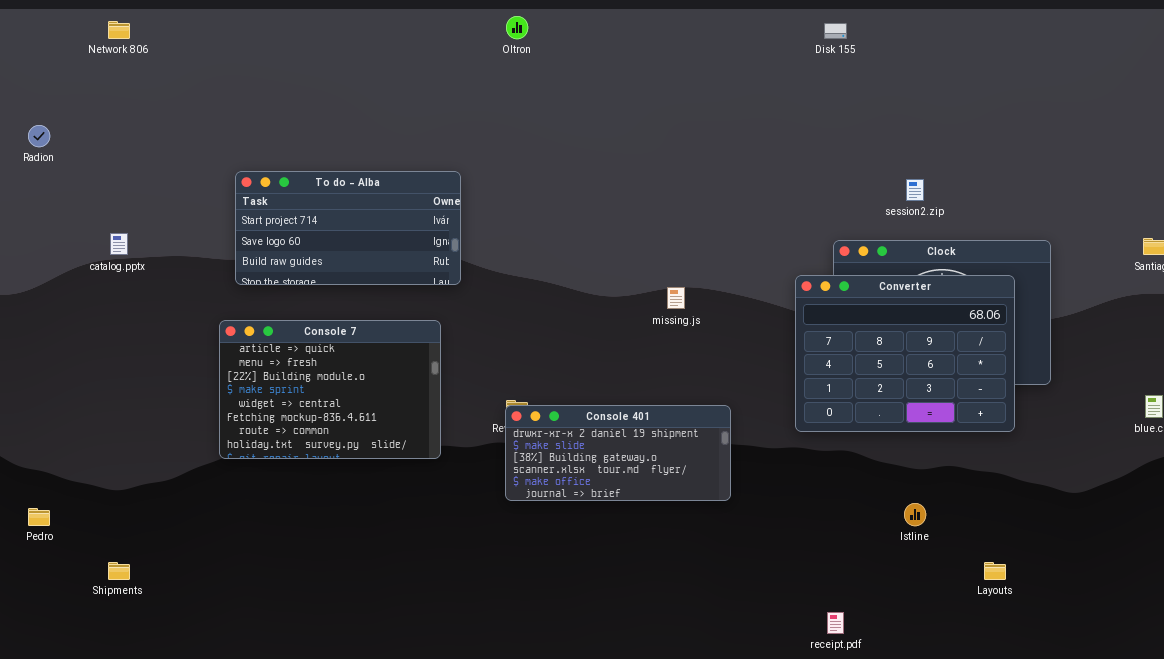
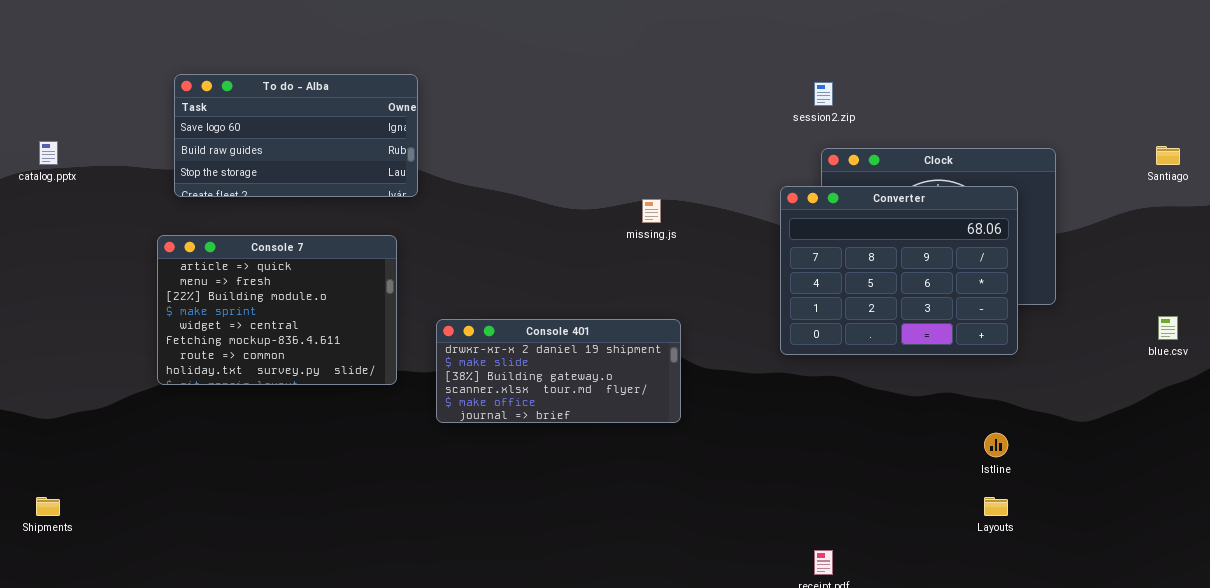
To do - Alba: [235,171,461,285] -> [174,74,418,197], scrolled down 1 row
session2.zip: [906,179,924,201] -> [814,82,833,106], moved
Console 401: [505,405,731,501] -> [436,319,681,423], moved
Istline: [904,503,926,526] -> [984,433,1008,457], moved

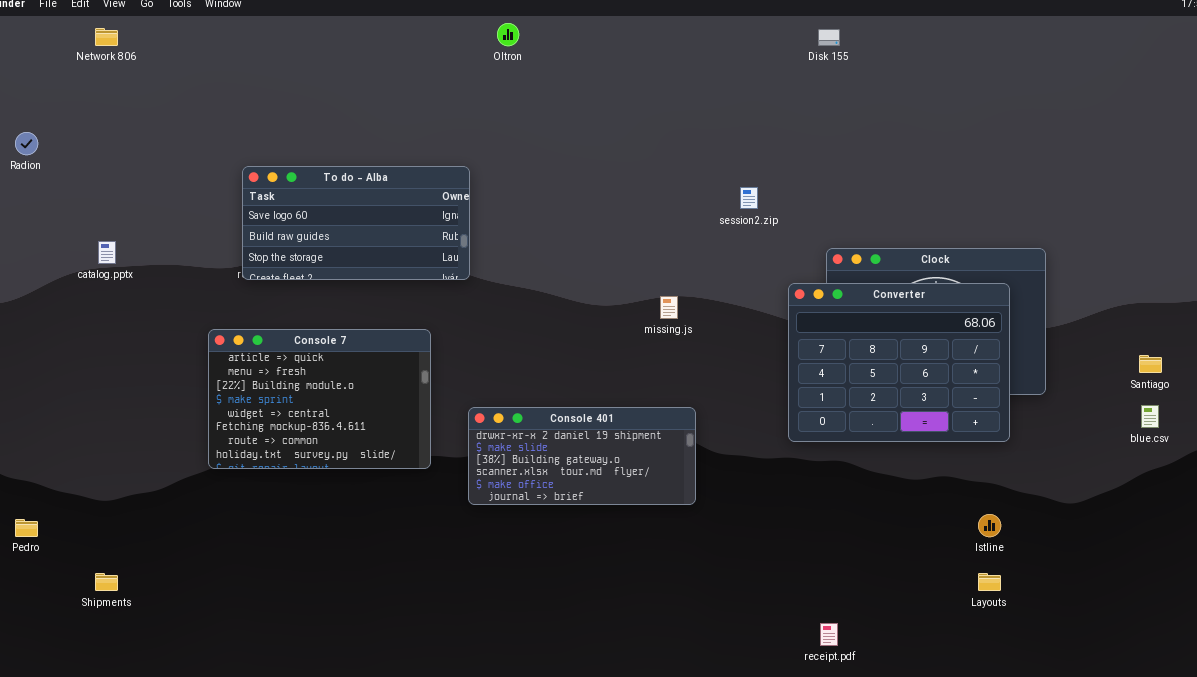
To do - Alba: [174,74,418,197] -> [242,166,470,280], moved
session2.zip: [814,82,833,106] -> [740,187,758,209], moved
Santiago: [1156,146,1180,165] -> [1139,355,1162,373], moved

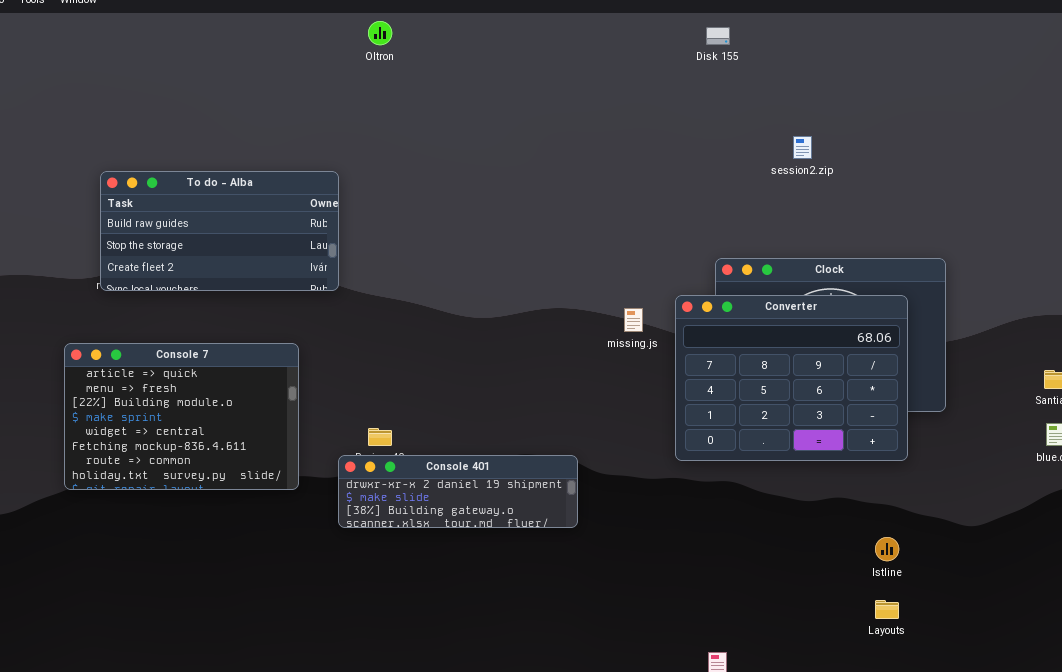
To do - Alba: [242,166,470,280] -> [100,171,339,291], scrolled down 1 row
session2.zip: [740,187,758,209] -> [793,136,812,159], moved
missing.js: [660,296,678,319] -> [624,308,643,332], moved
Console 401: [468,407,696,505] -> [338,455,578,528], resized

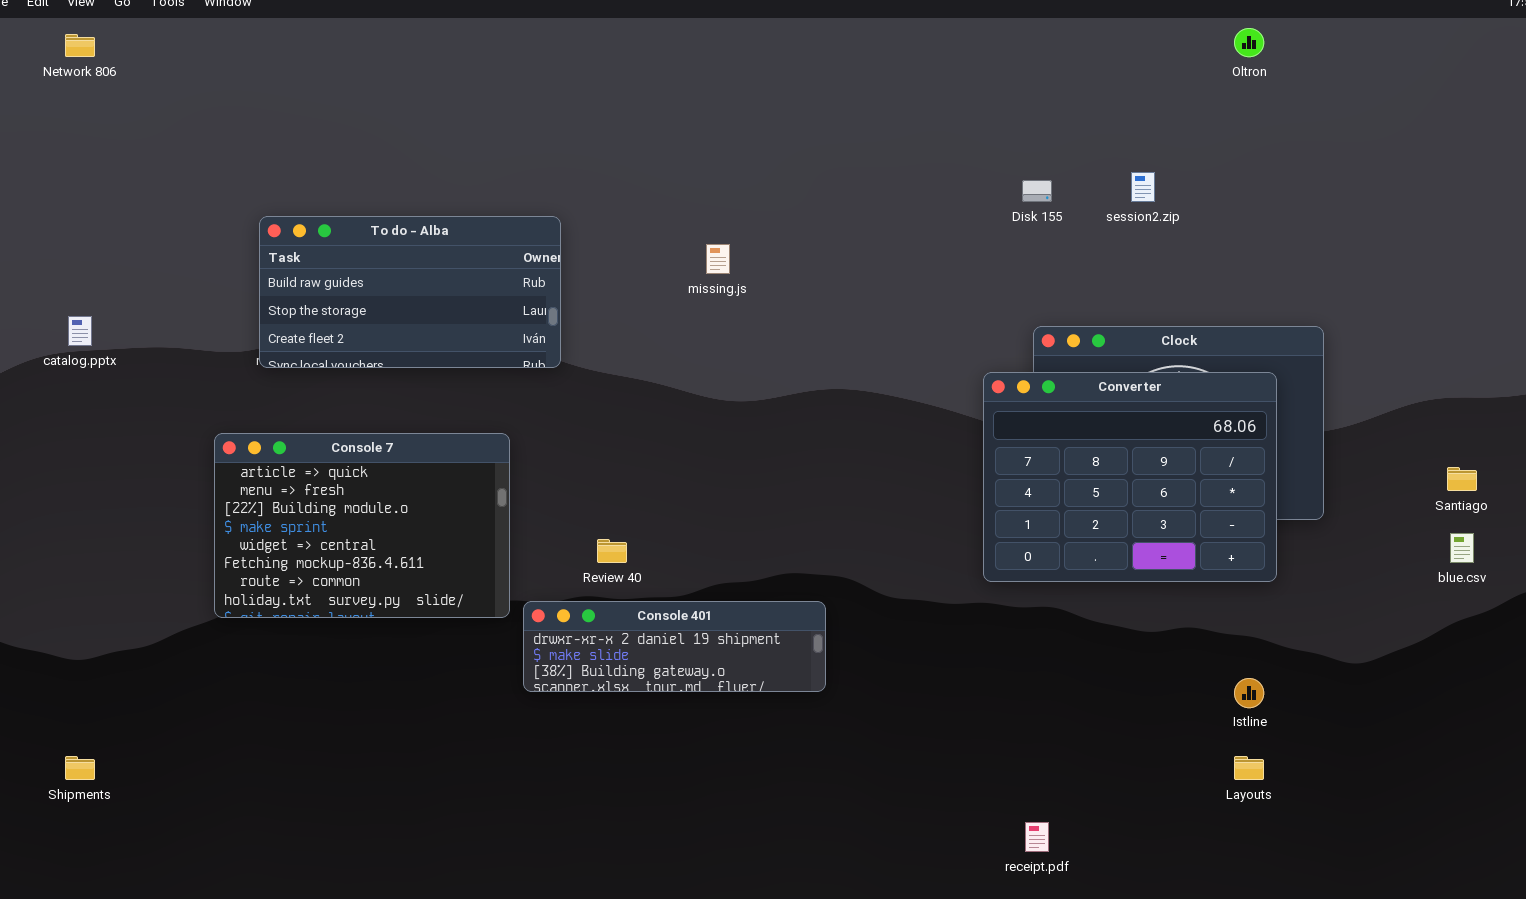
Oltron: [368,21,392,45] -> [1234,28,1264,57], moved
Disk 155: [706,27,730,45] -> [1022,180,1052,202], moved
missing.js: [624,308,643,332] -> [706,244,730,274], moved
Console 401: [338,455,578,528] -> [523,601,826,692], moved

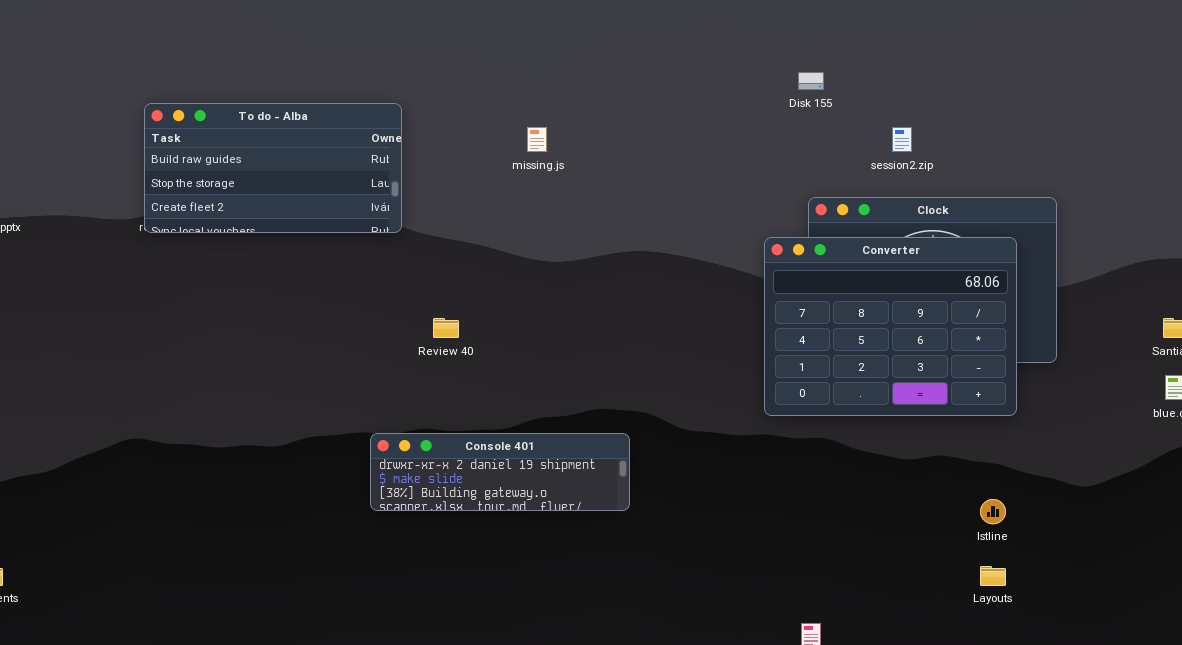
session2.zip: [1131,172,1155,202] -> [892,127,912,152], moved
Console 7: [214,433,510,618] -> none, closed
Review 40: [597,539,627,563] -> [433,318,459,338], moved

